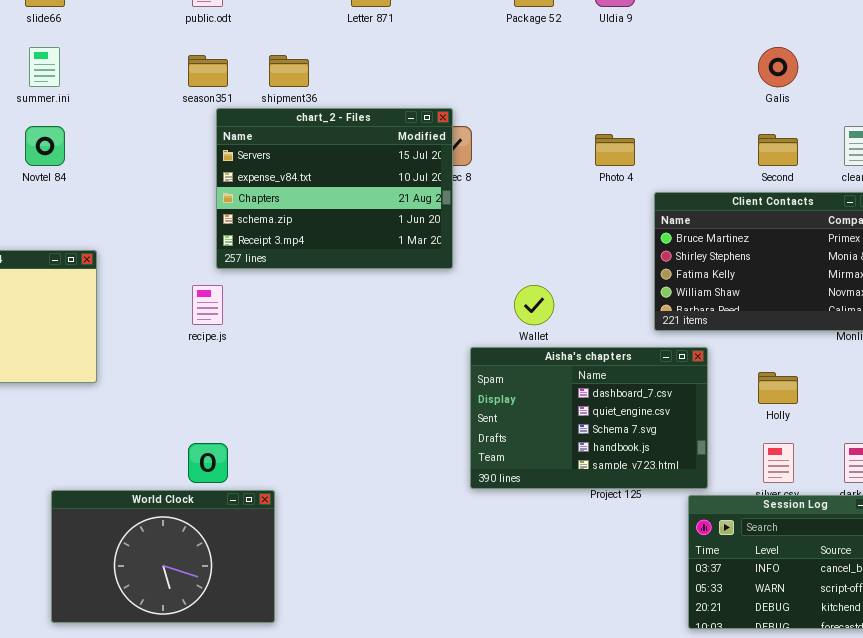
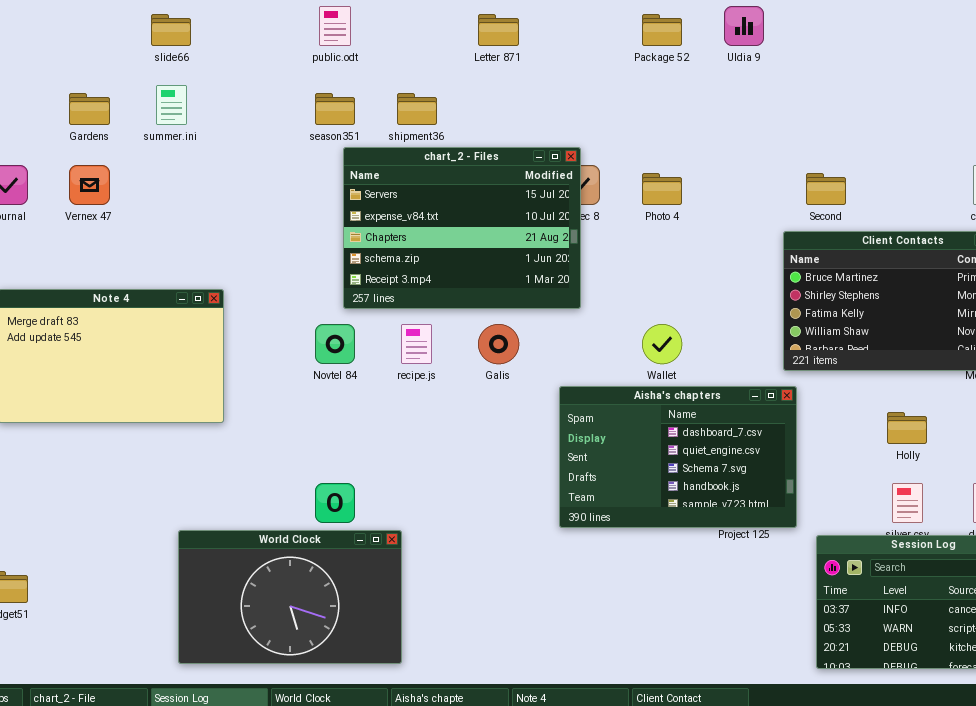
Galis: [758,47,798,87] -> [478,324,519,364], moved
Novtel 84: [25,126,65,166] -> [315,324,355,364], moved
Photo 4: [595,134,635,166] -> [642,173,682,205], moved
Second: [758,134,798,166] -> [806,173,846,205], moved
recipe.js: [192,285,223,325] -> [401,324,432,364], moved
Aisha's chapters: [470,347,708,489] -> [559,386,797,528], moved

